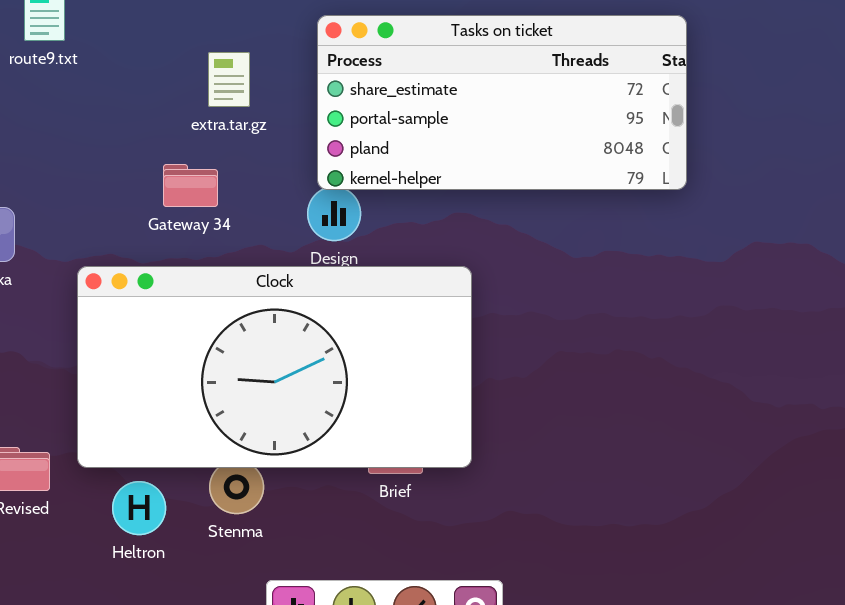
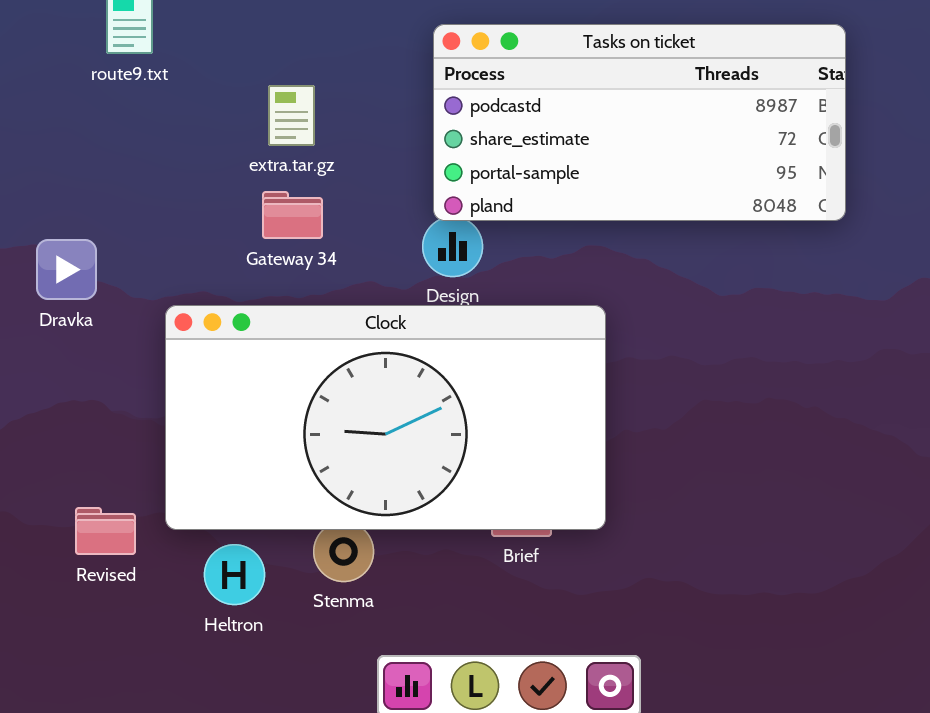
Tasks on ticket: [317,15,687,190] -> [433,24,846,221], scrolled up 1 row
extra.tar.gz: [208,52,250,107] -> [268,85,315,146], moved

